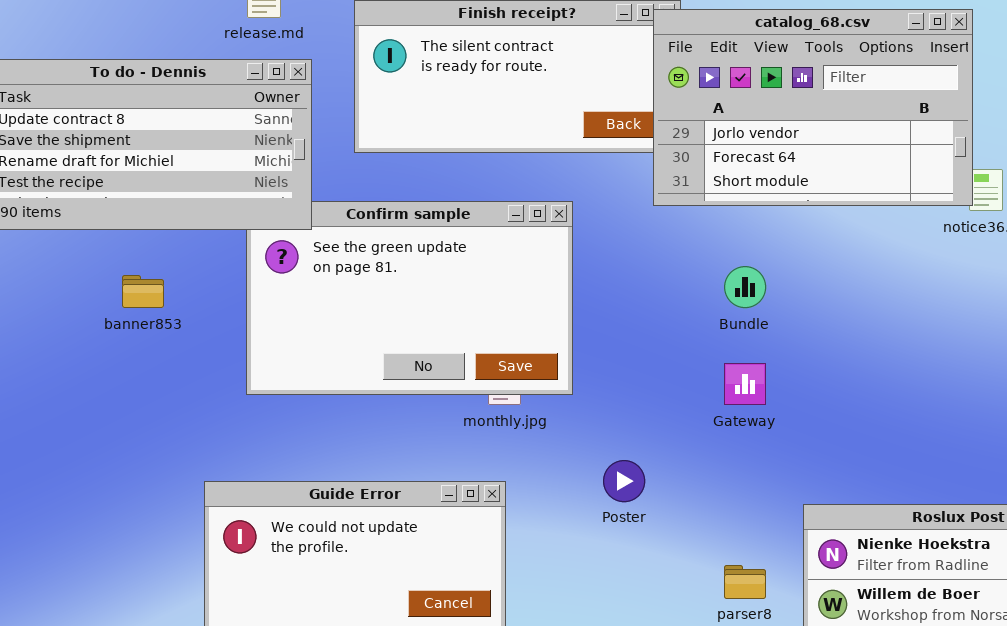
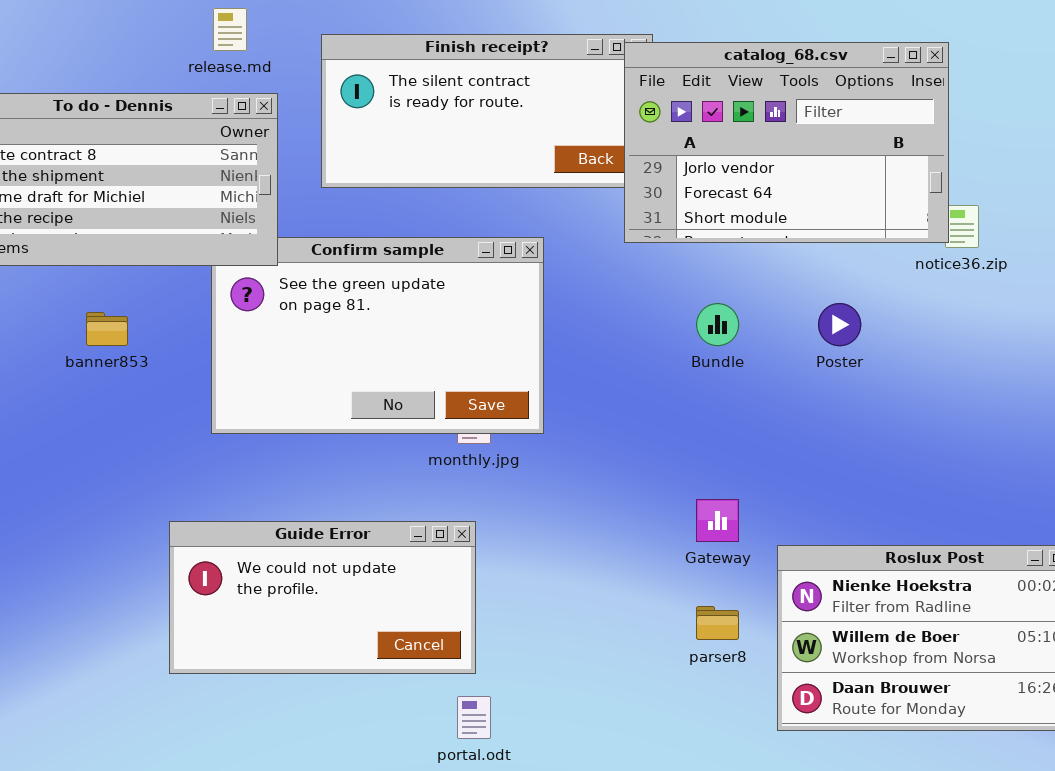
Gateway: [724,363,766,405] -> [696,499,739,542], moved
Poster: [603,460,645,502] -> [818,303,861,346], moved

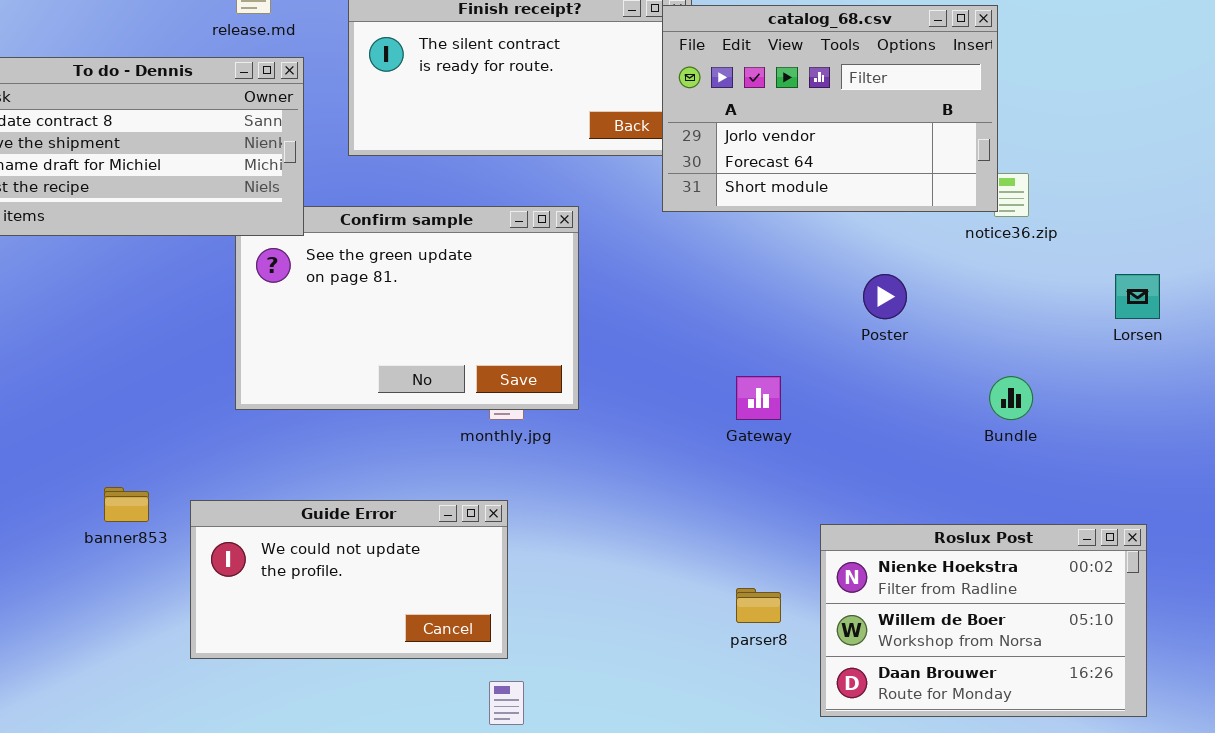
Bundle: [696,303,739,346] -> [989,376,1033,420], moved
banner853: [86,312,128,346] -> [104,487,149,522], moved
Gateway: [696,499,739,542] -> [736,376,781,420], moved

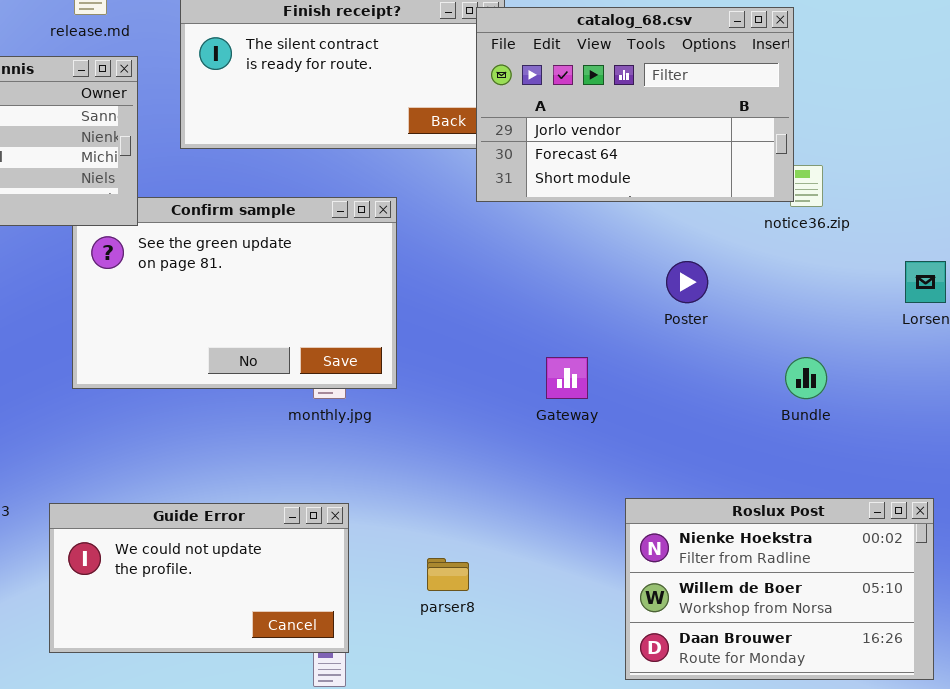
Guide Error: [190,500,508,659] -> [49,503,349,653], moved
parser8: [736,588,781,623] -> [427,558,469,591], moved

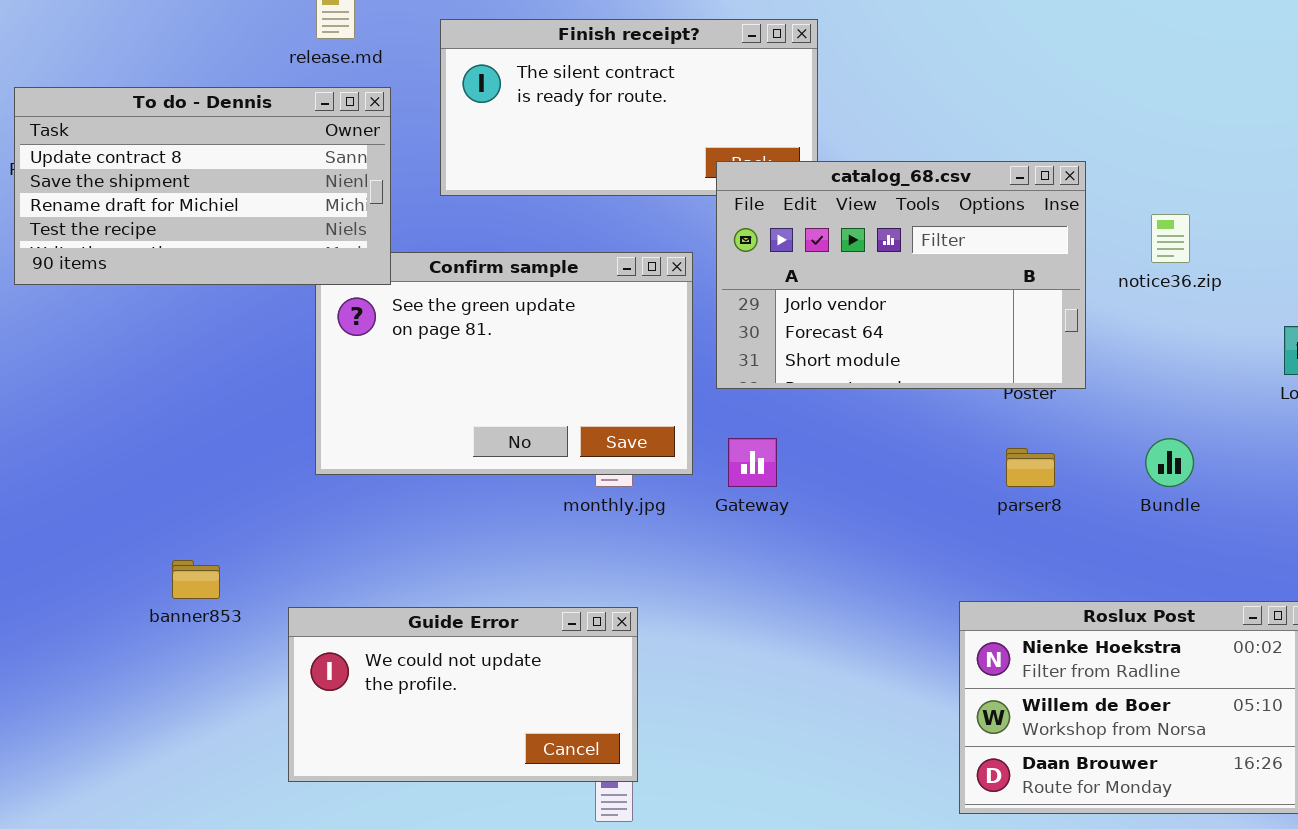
catalog_68.csv: [476,7,794,202] -> [716,161,1086,389], moved
Gateway: [546,357,588,399] -> [728,438,777,487], moved
parser8: [427,558,469,591] -> [1006,448,1055,487], moved

